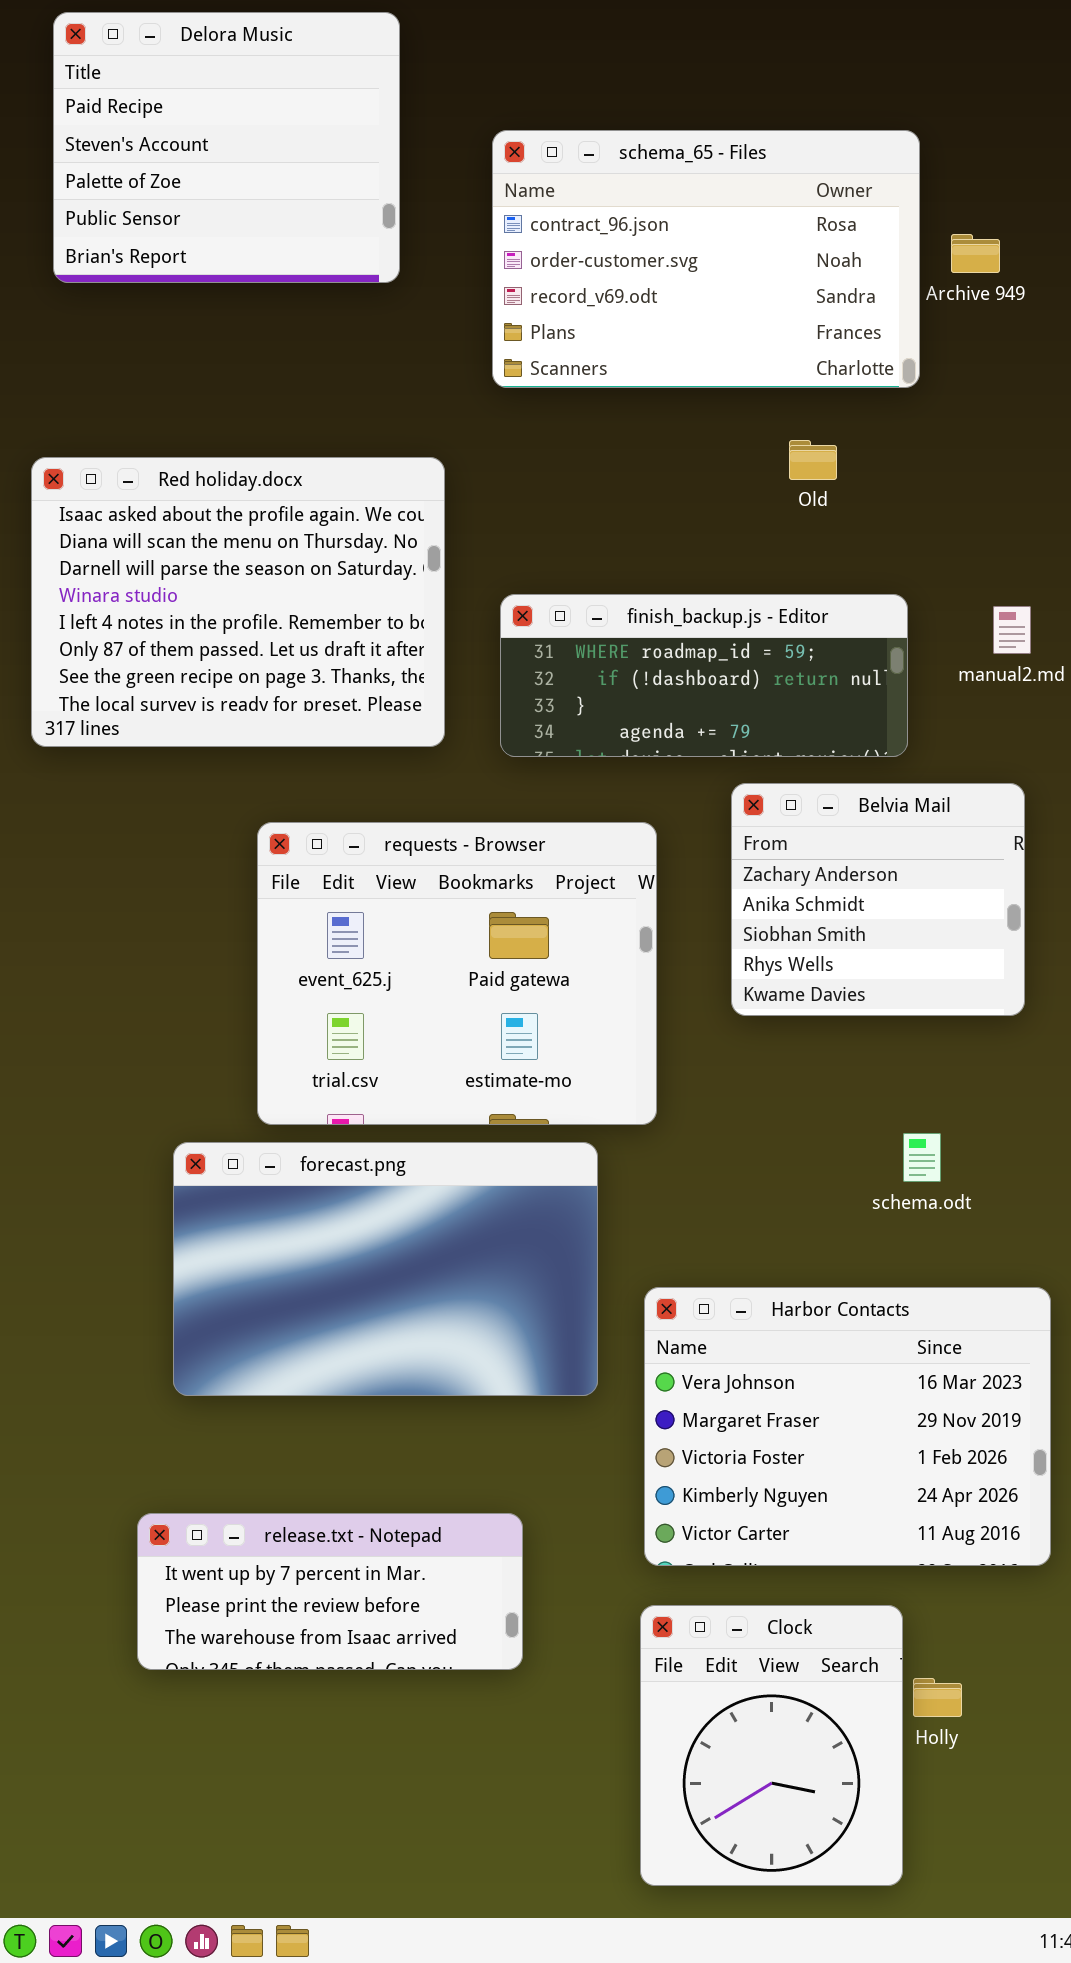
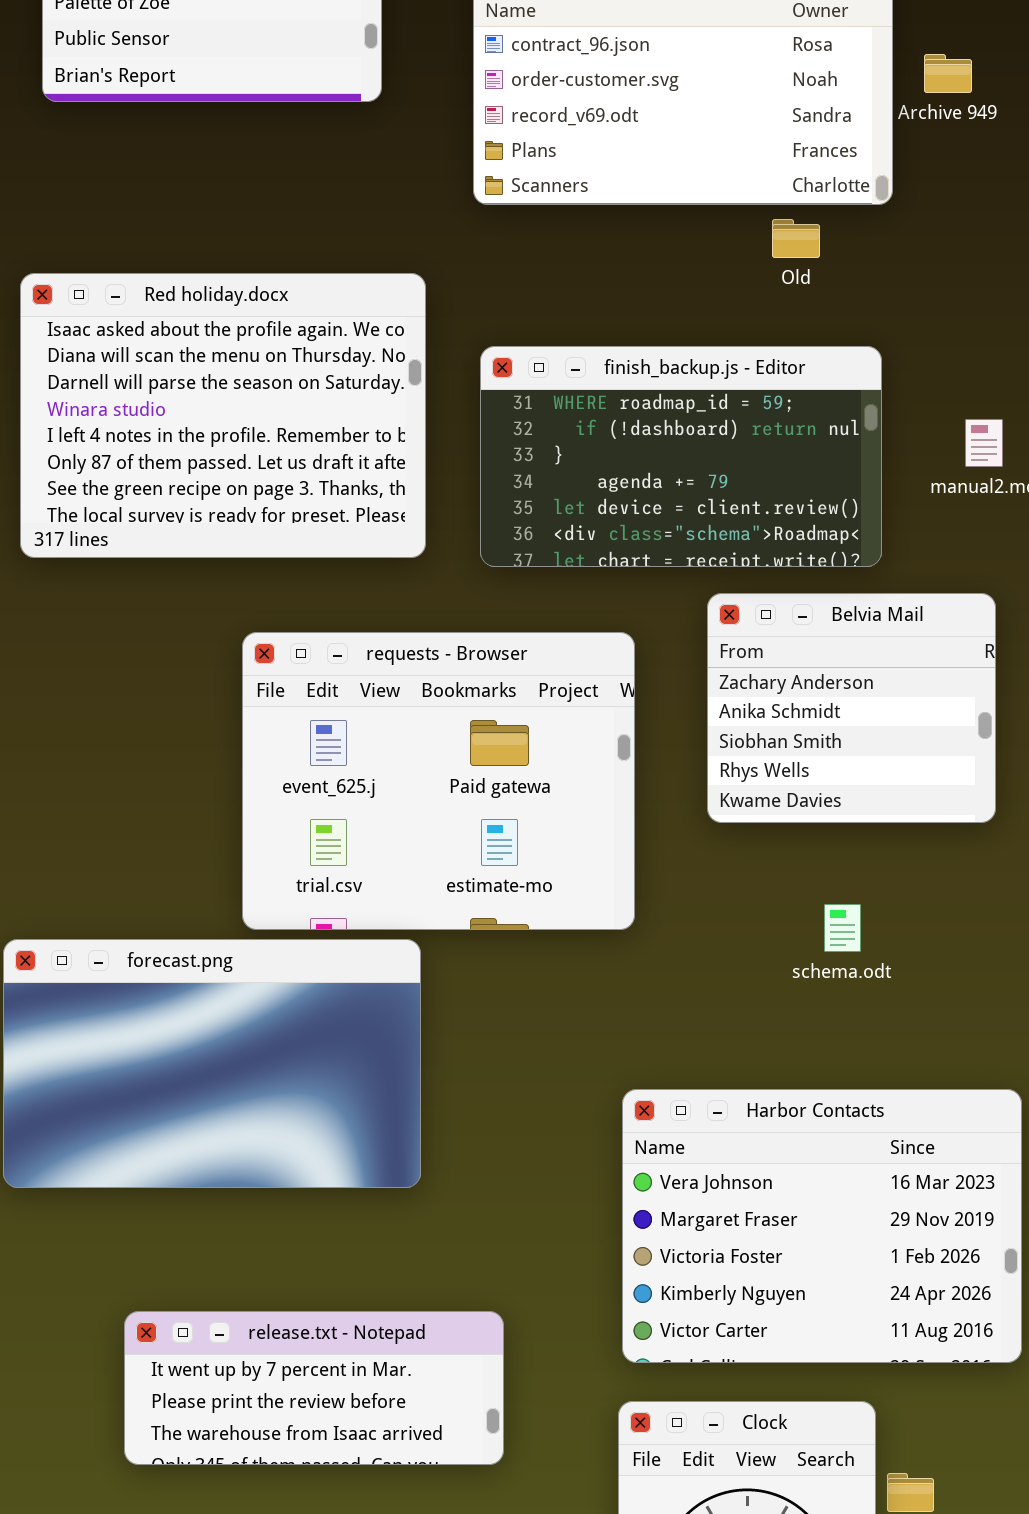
Old: [789,440,837,480] -> [772,219,820,258], moved
finish_backup.js - Editor: [500,594,908,757] -> [480,346,882,567], resized
schema.odt: [903,1133,941,1182] -> [824,904,861,952], moved
forecast.png: [173,1142,598,1396] -> [3,939,421,1188], moved

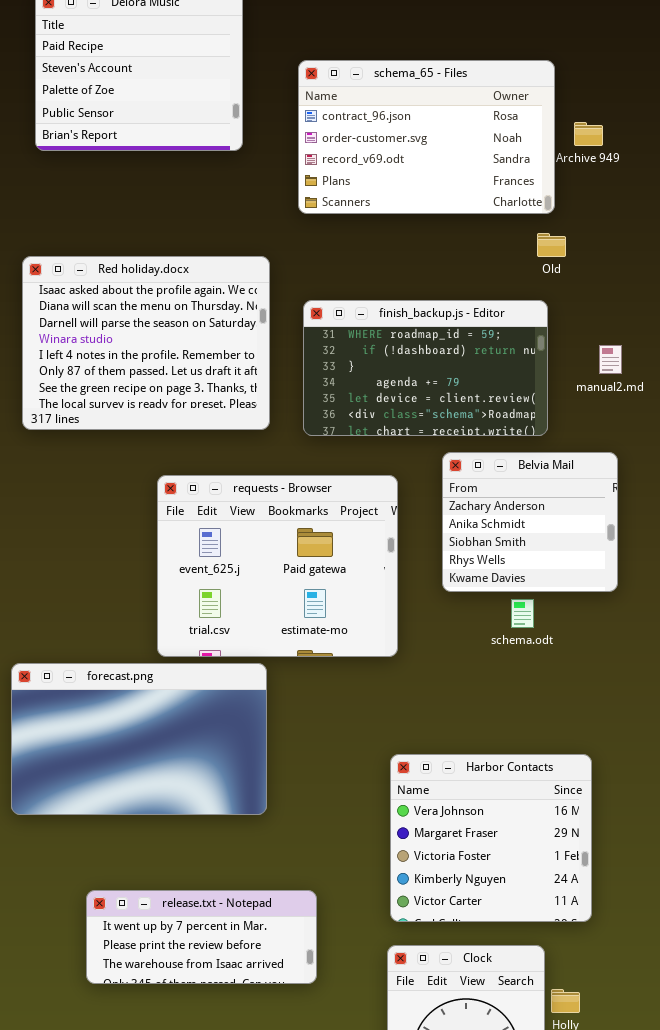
Old: [772,219,820,258] -> [537,233,566,257], moved
schema.odt: [824,904,861,952] -> [511,599,534,628], moved
Harbor Contacts: [622,1089,1022,1363] -> [390,754,592,922], resized

